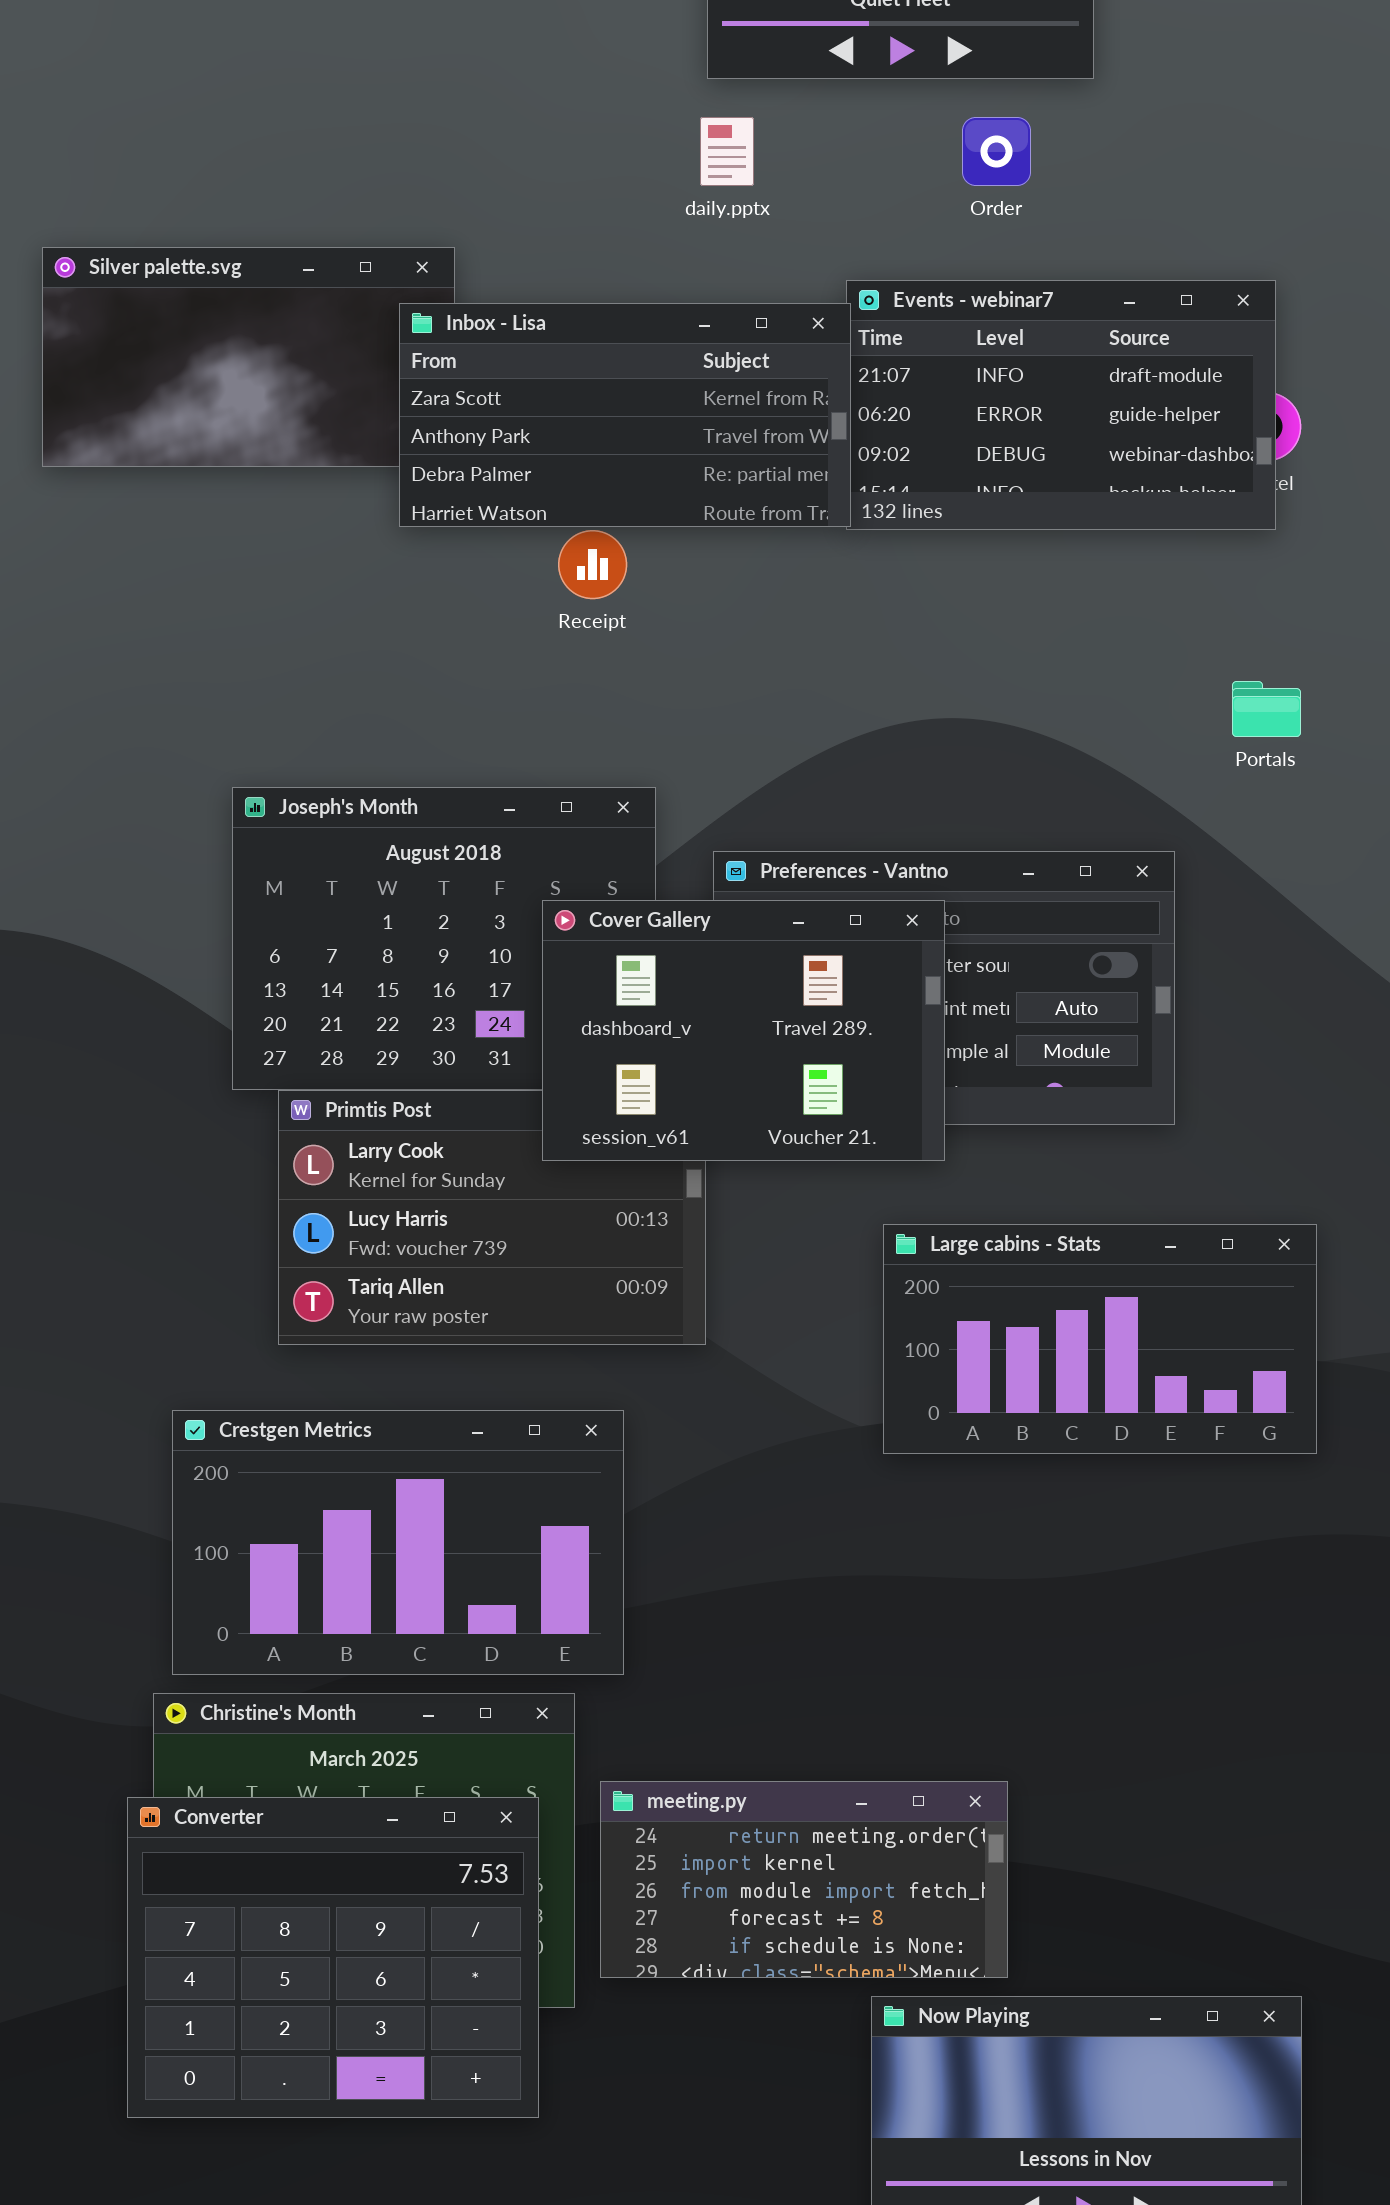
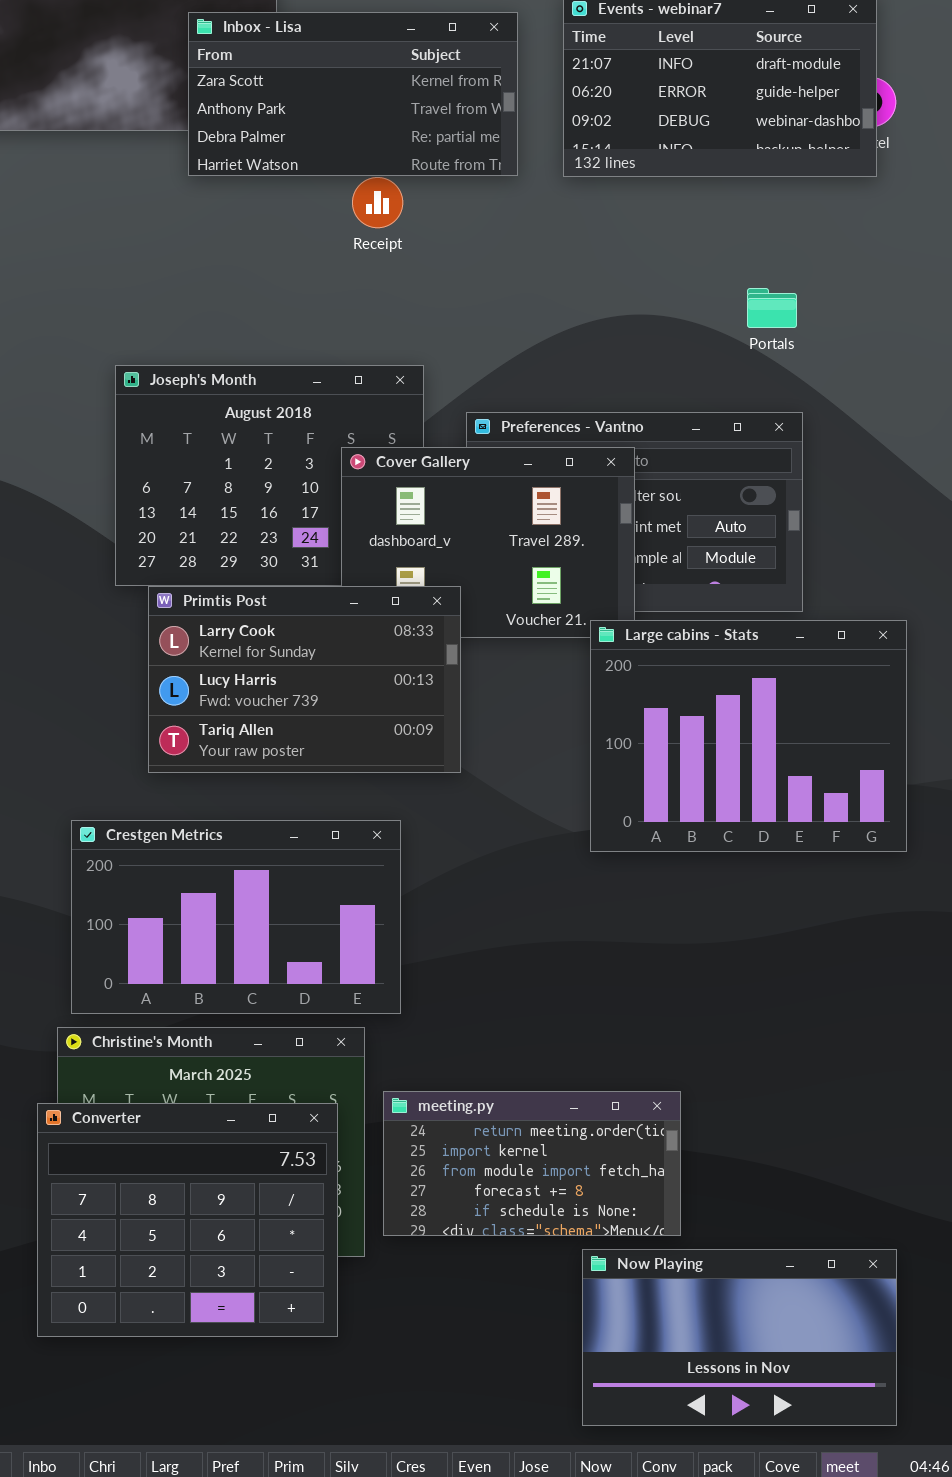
Inbox - Lisa: [399,303,851,527] -> [188,12,518,176], moved
Portals: [1232,681,1301,737] -> [747,288,797,328], moved
Primtis Post: [278,1090,706,1345] -> [148,586,461,773], raised
Large cabins - Stats: [883,1224,1317,1454] -> [590,620,907,852], resized

